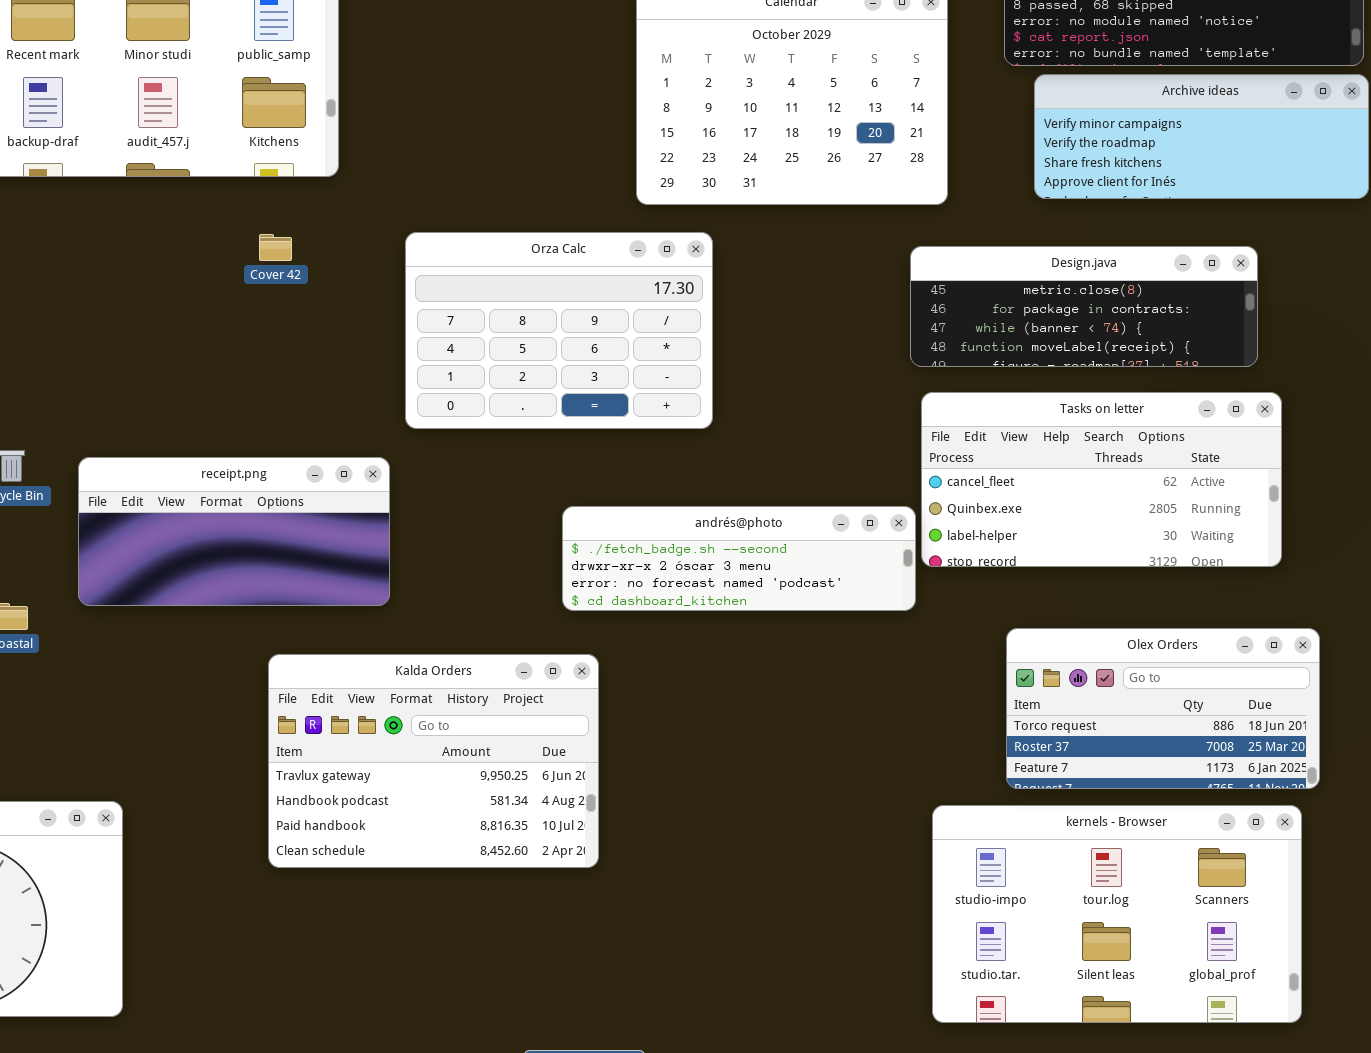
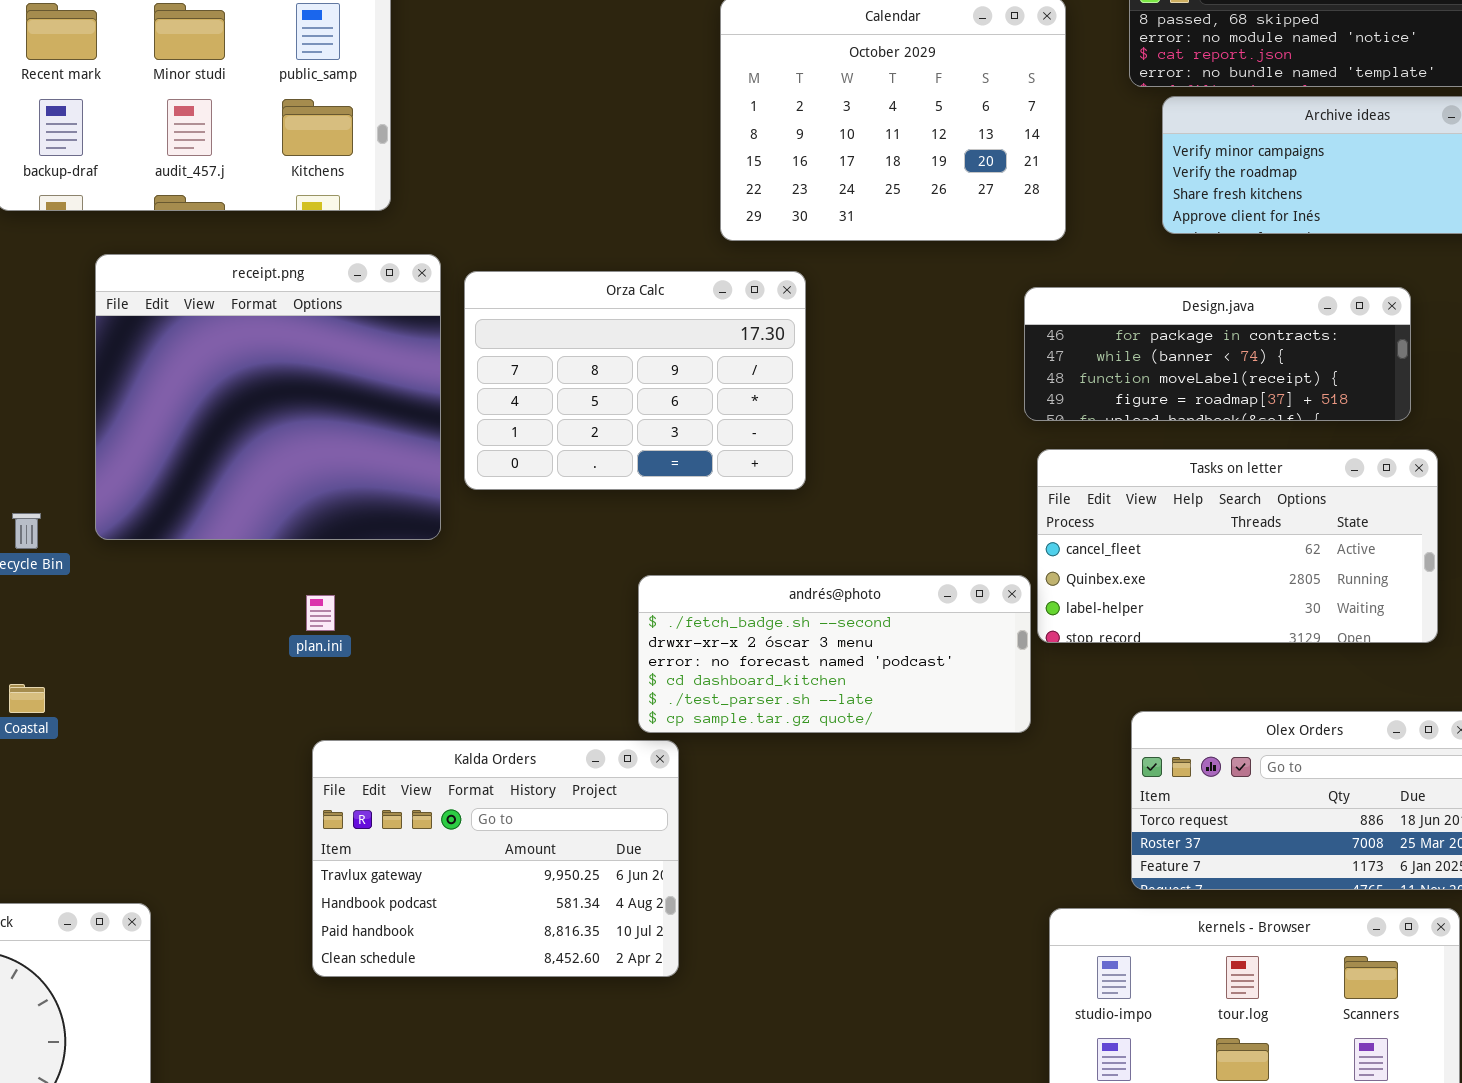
Design.java: [910,246,1258,367] -> [1024,287,1411,421], scrolled down 1 row
receipt.png: [78,457,390,606] -> [95,254,441,540], moved, resized
andrés@photo: [562,506,916,611] -> [638,575,1031,733], resized

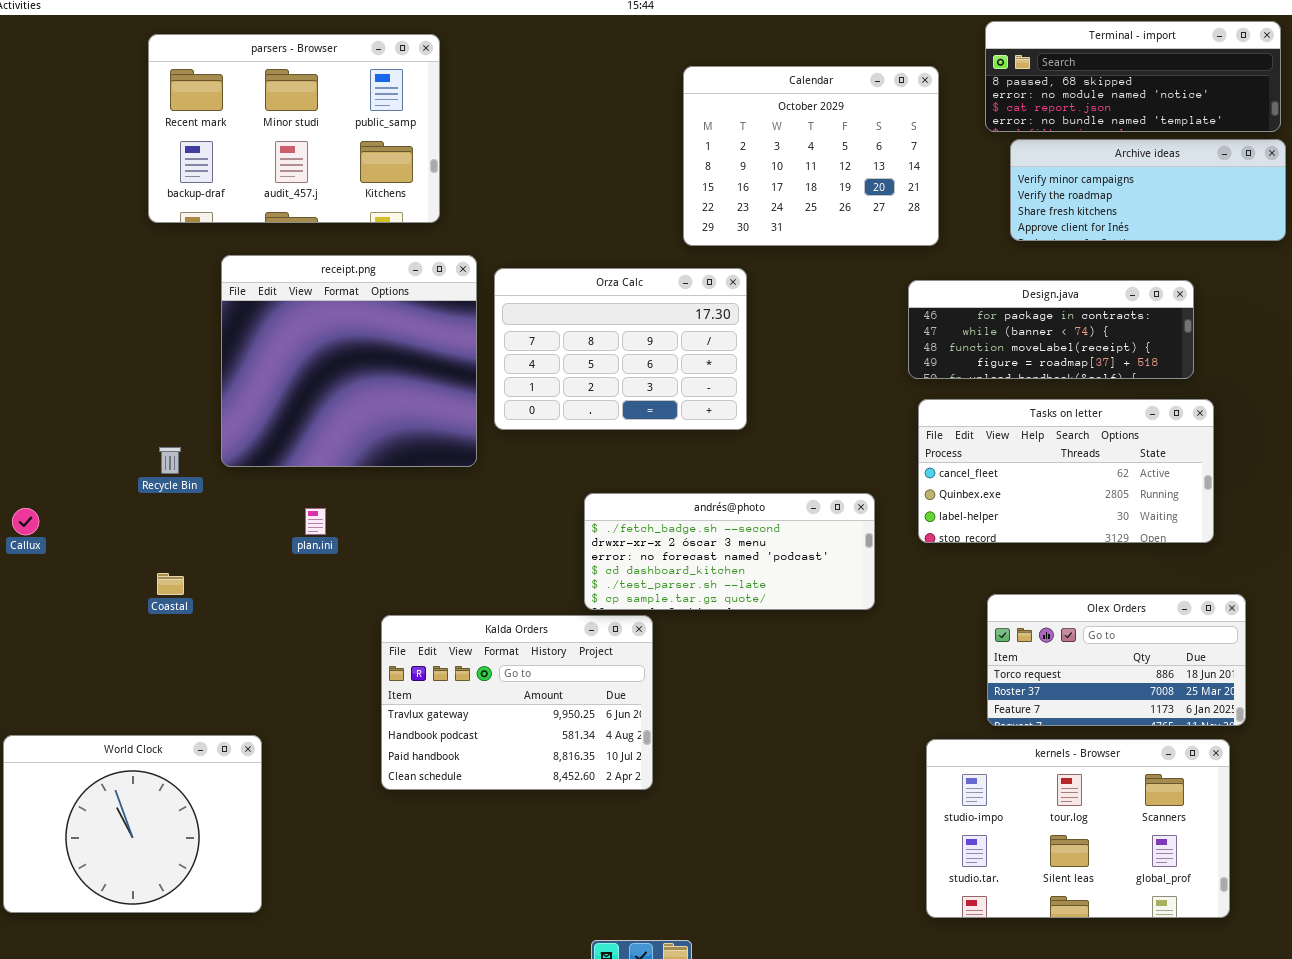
andrés@photo: [638,575,1031,733] -> [584,493,875,610], moved
plan.ini: [306,595,335,631] -> [305,508,326,535], moved

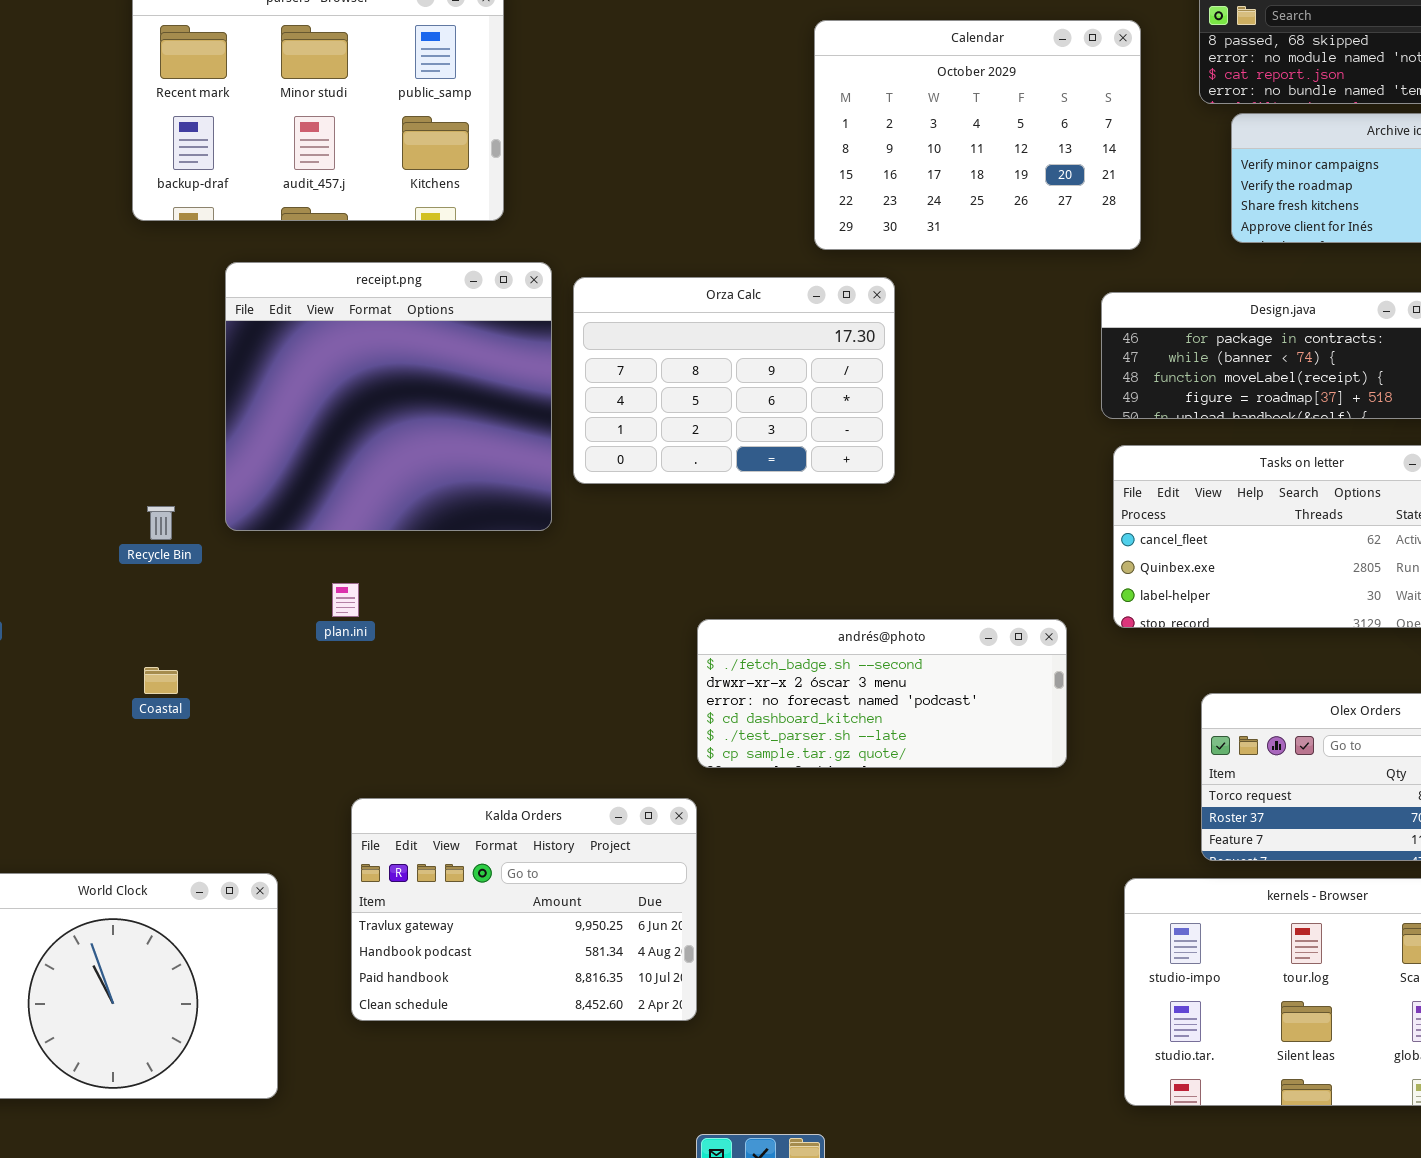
andrés@photo: [584,493,875,610] -> [697,619,1067,768], moved
Kalda Orders: [381,615,653,790] -> [351,798,697,1021], moved

